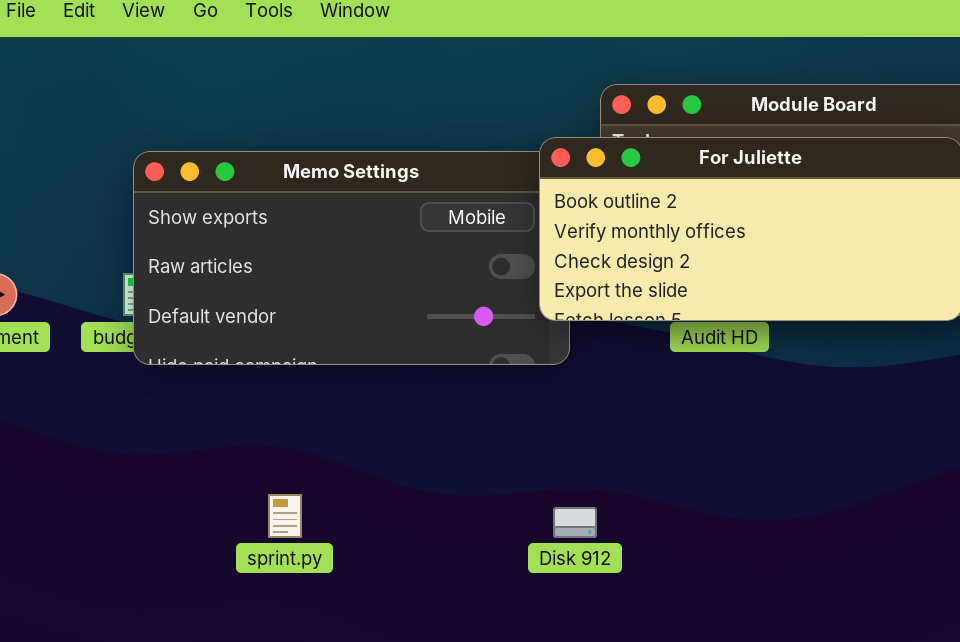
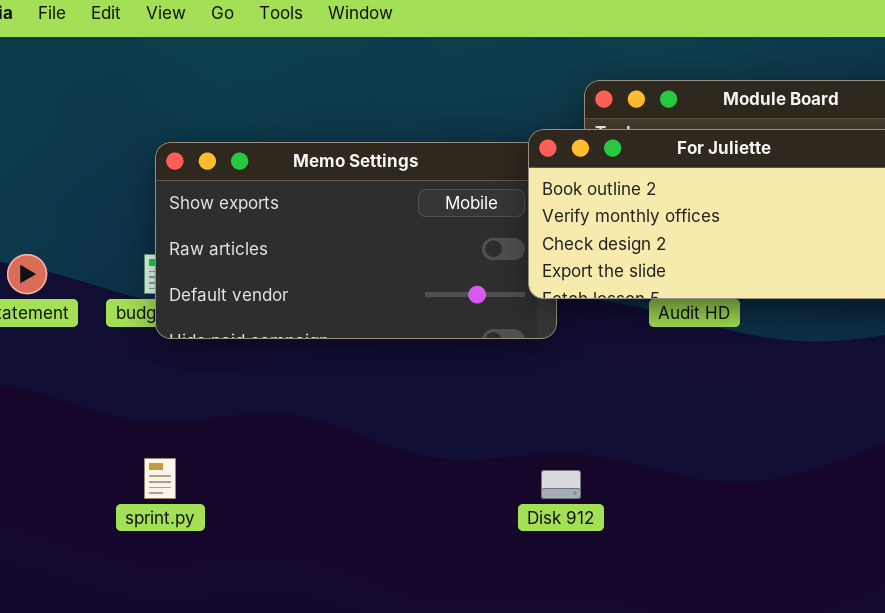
sprint.py: [268,494,302,538] -> [144,458,176,499], moved

